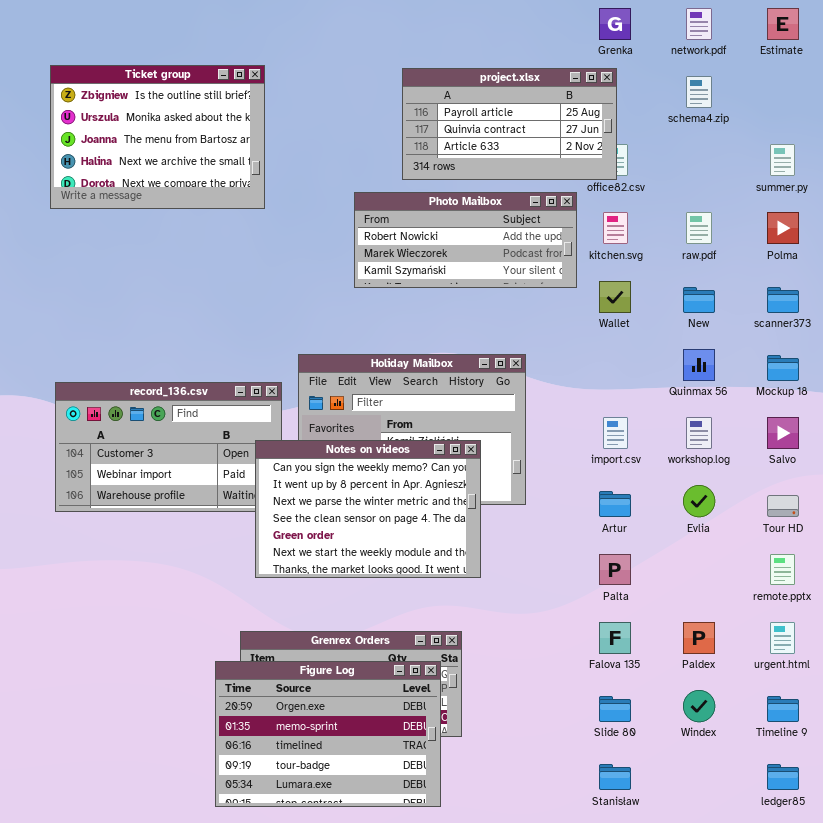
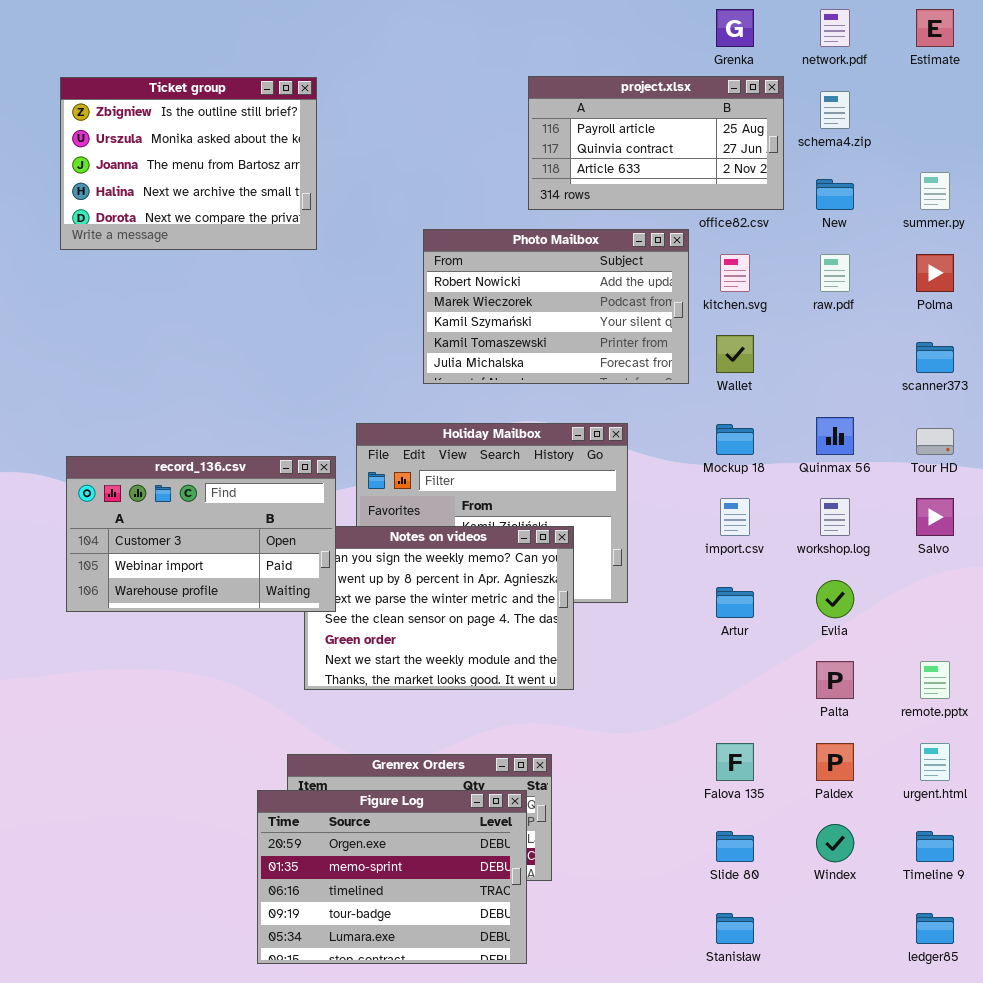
project.xlsx: [402,68,617,180] -> [528,76,784,210], moved
Photo Mailbox: [354,192,577,288] -> [423,229,689,384], resized
New: [683,287,715,313] -> [816,179,854,210], moved
Mockup 18: [767,355,799,381] -> [716,424,754,455], moved
record_136.csv: [55,382,282,512] -> [66,456,336,612], raised
Tour HD: [767,495,799,517] -> [916,428,954,455], moved
Palta: [599,554,631,585] -> [816,661,854,699], moved

